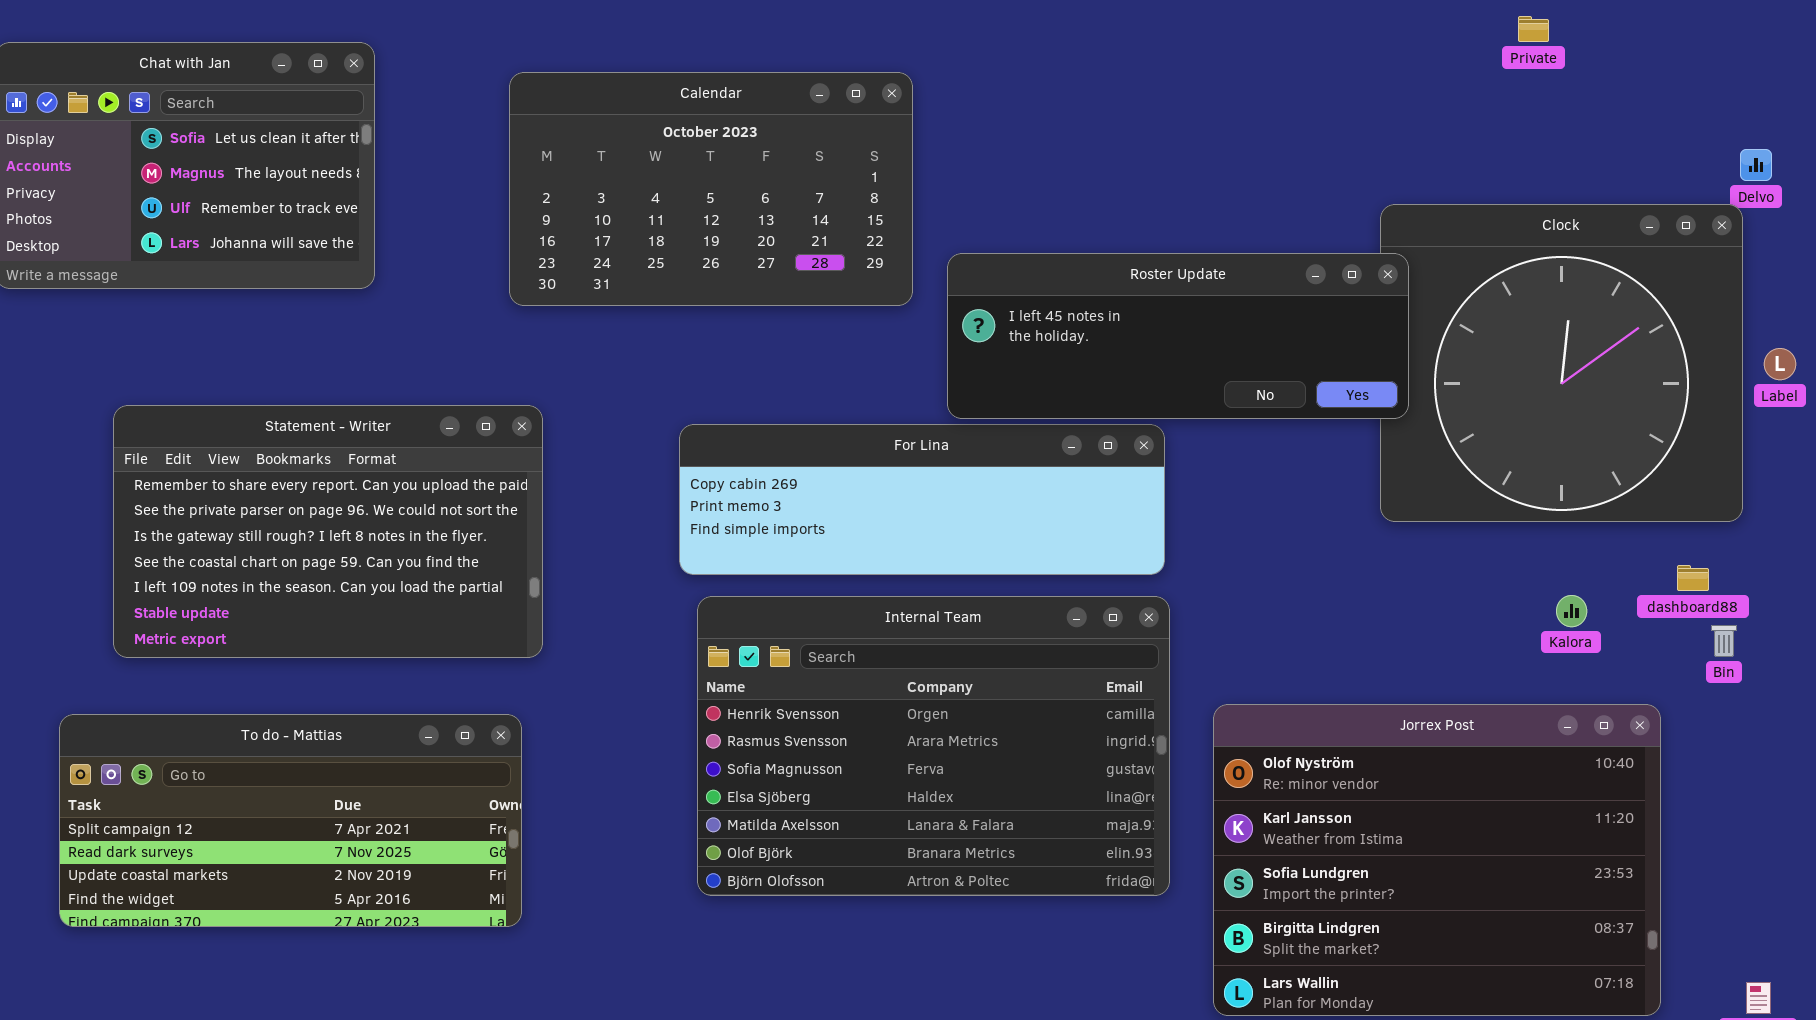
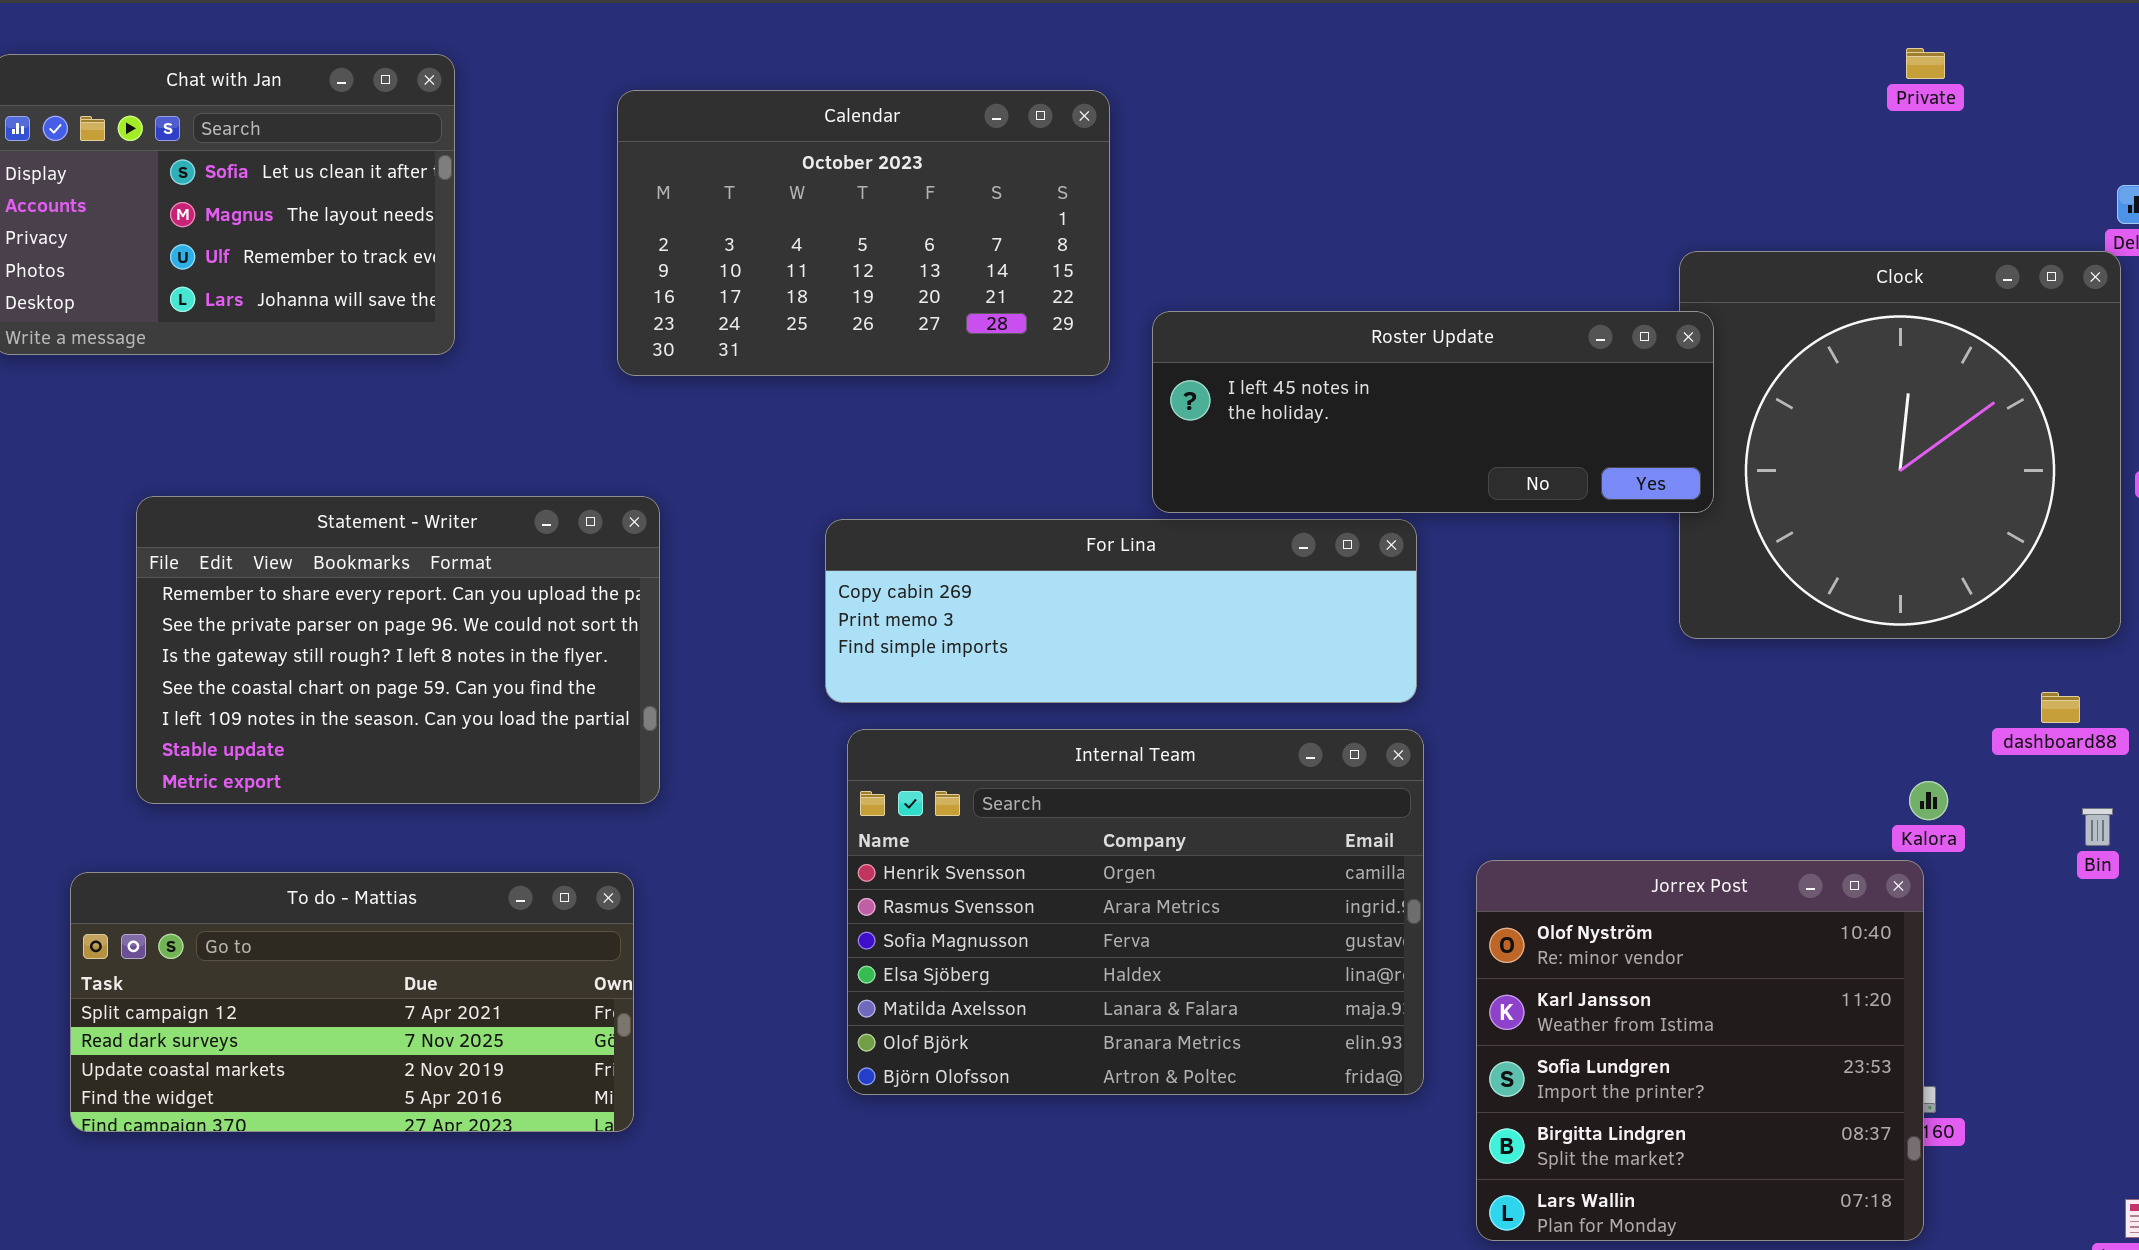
Private: [1518,16,1549,42] -> [1906,48,1945,79], moved
Kalora: [1556,595,1587,627] -> [1909,781,1948,820], moved
Bin: [1711,625,1737,657] -> [2082,808,2113,846], moved
Jorrex Post: [1213,704,1661,1016] -> [1476,860,1924,1241], resized

